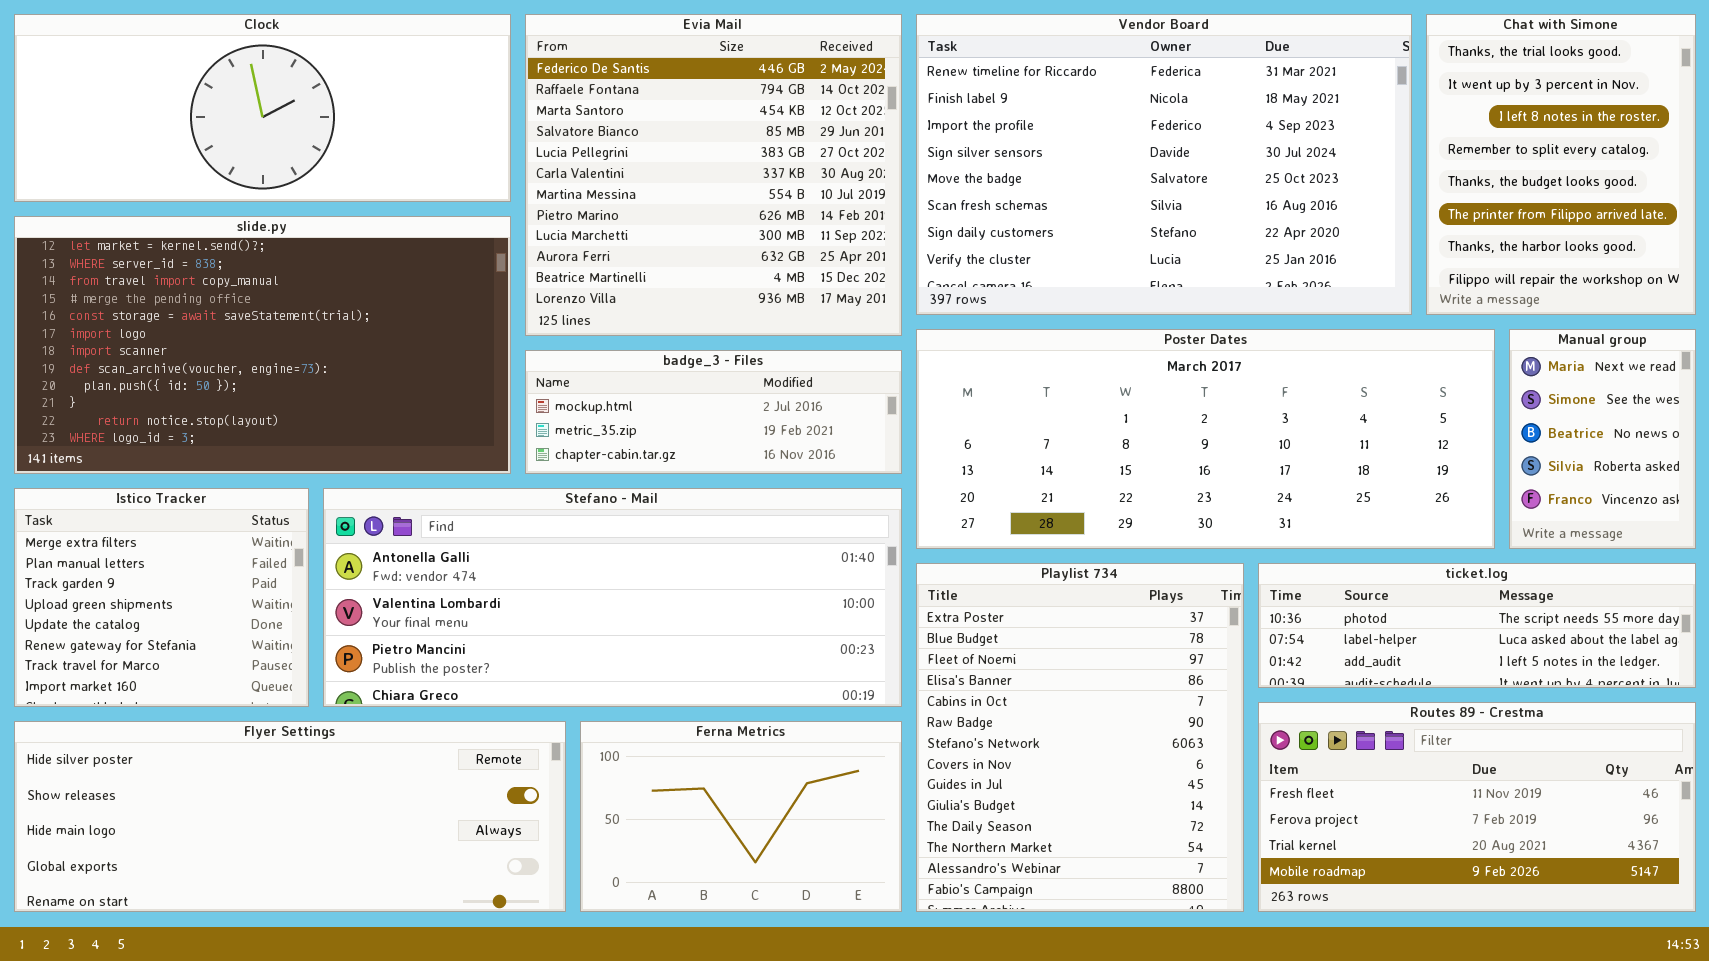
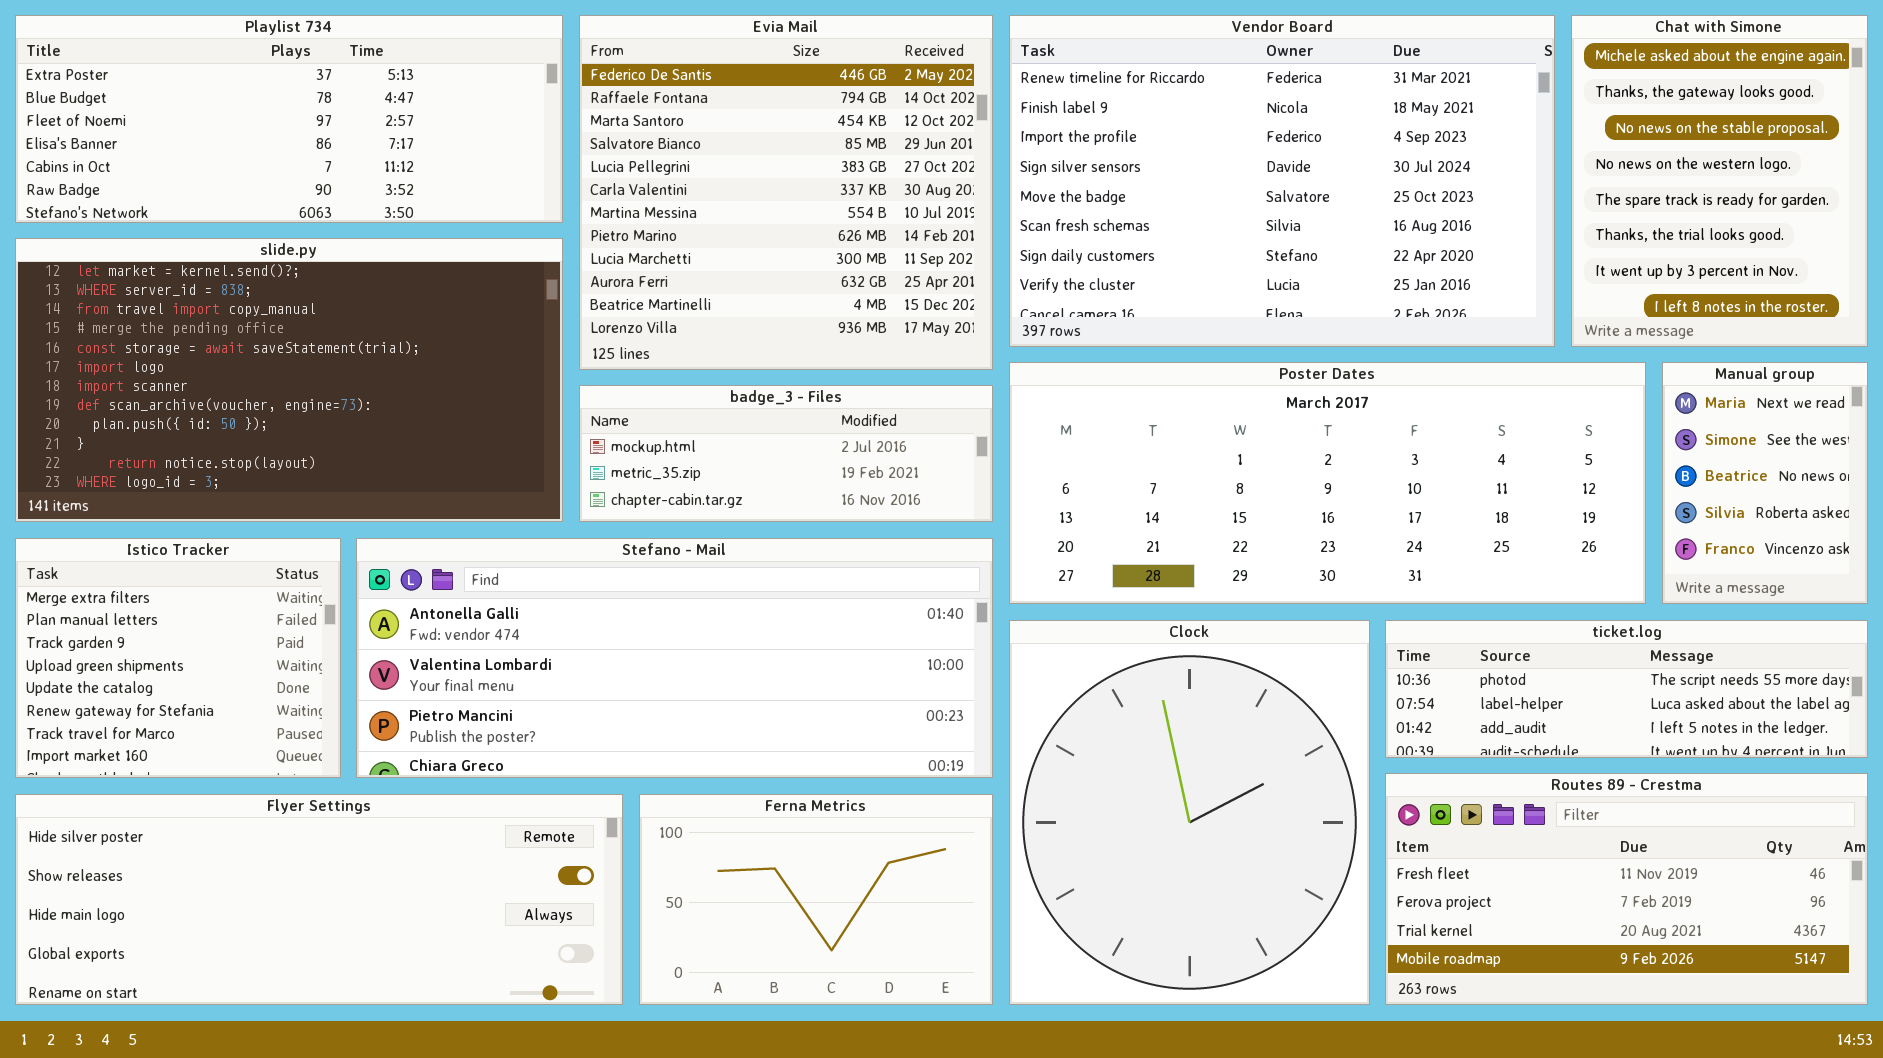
Clock: [14,14,511,202] -> [1009,620,1370,1005], moved, resized
Chat with Simone: [1426,14,1696,315] -> [1571,15,1868,347], scrolled up 5 rows
Playlist 734: [916,563,1244,912] -> [15,15,563,223], moved, resized

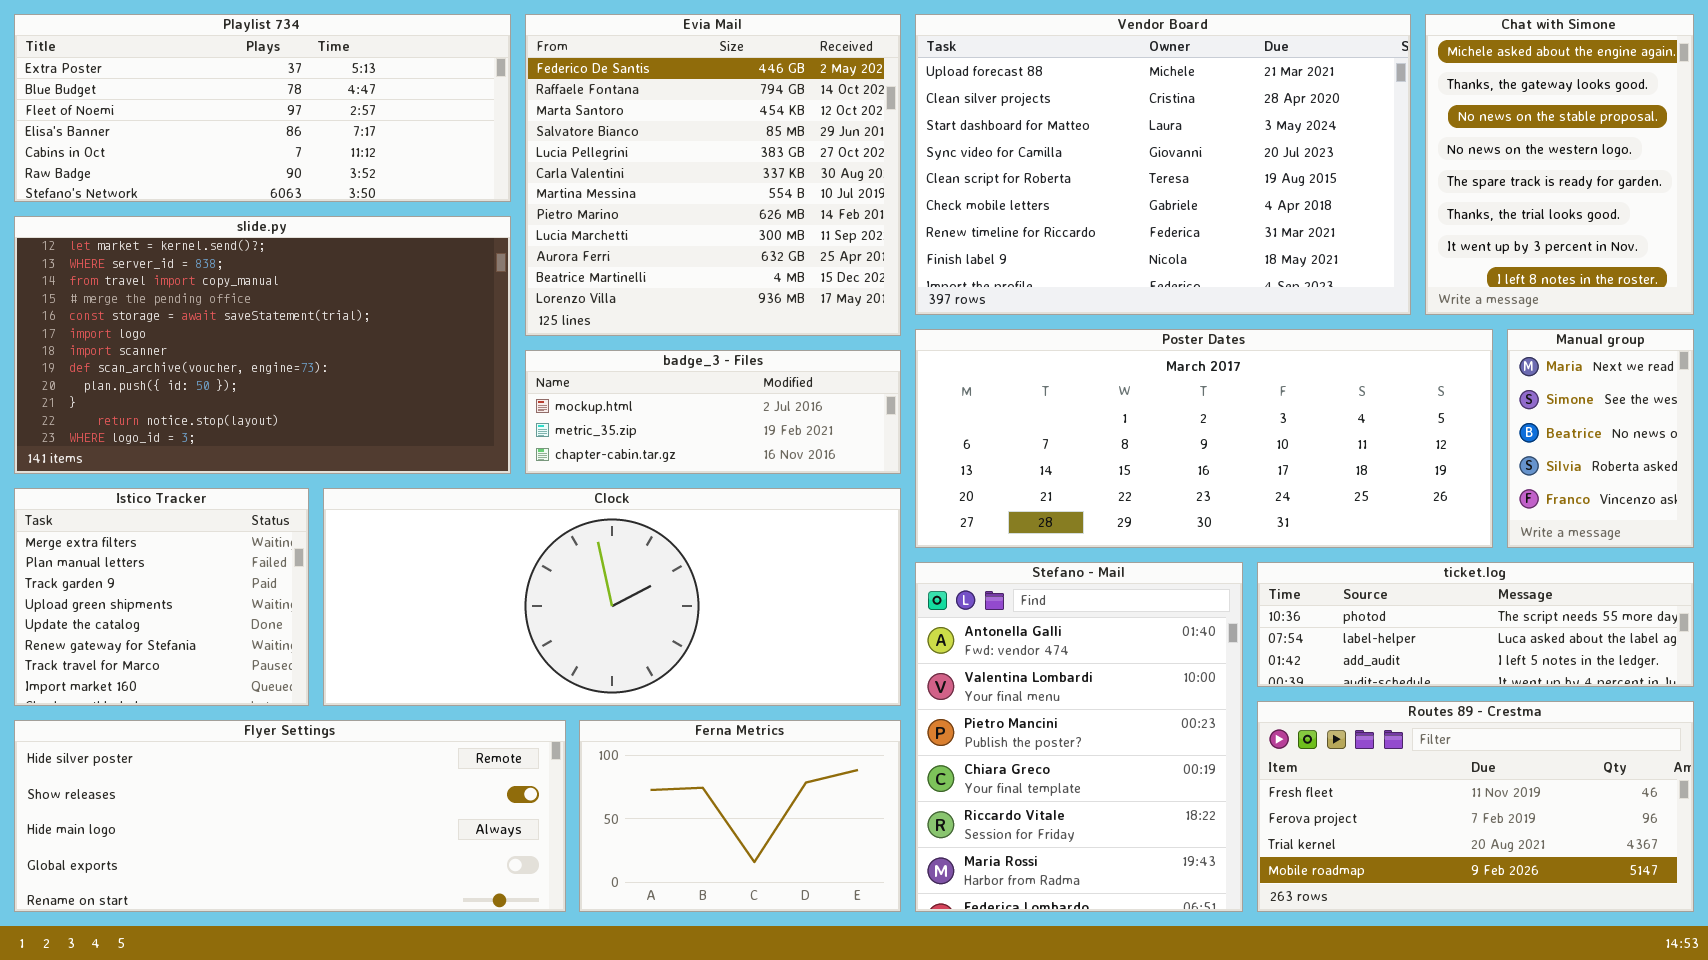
Vendor Board: [1009,15,1555,347] -> [915,14,1411,315], scrolled up 6 rows
Stefano - Mail: [356,538,993,778] -> [915,562,1243,912], moved, resized
Clock: [1009,620,1370,1005] -> [323,488,901,706], moved, resized

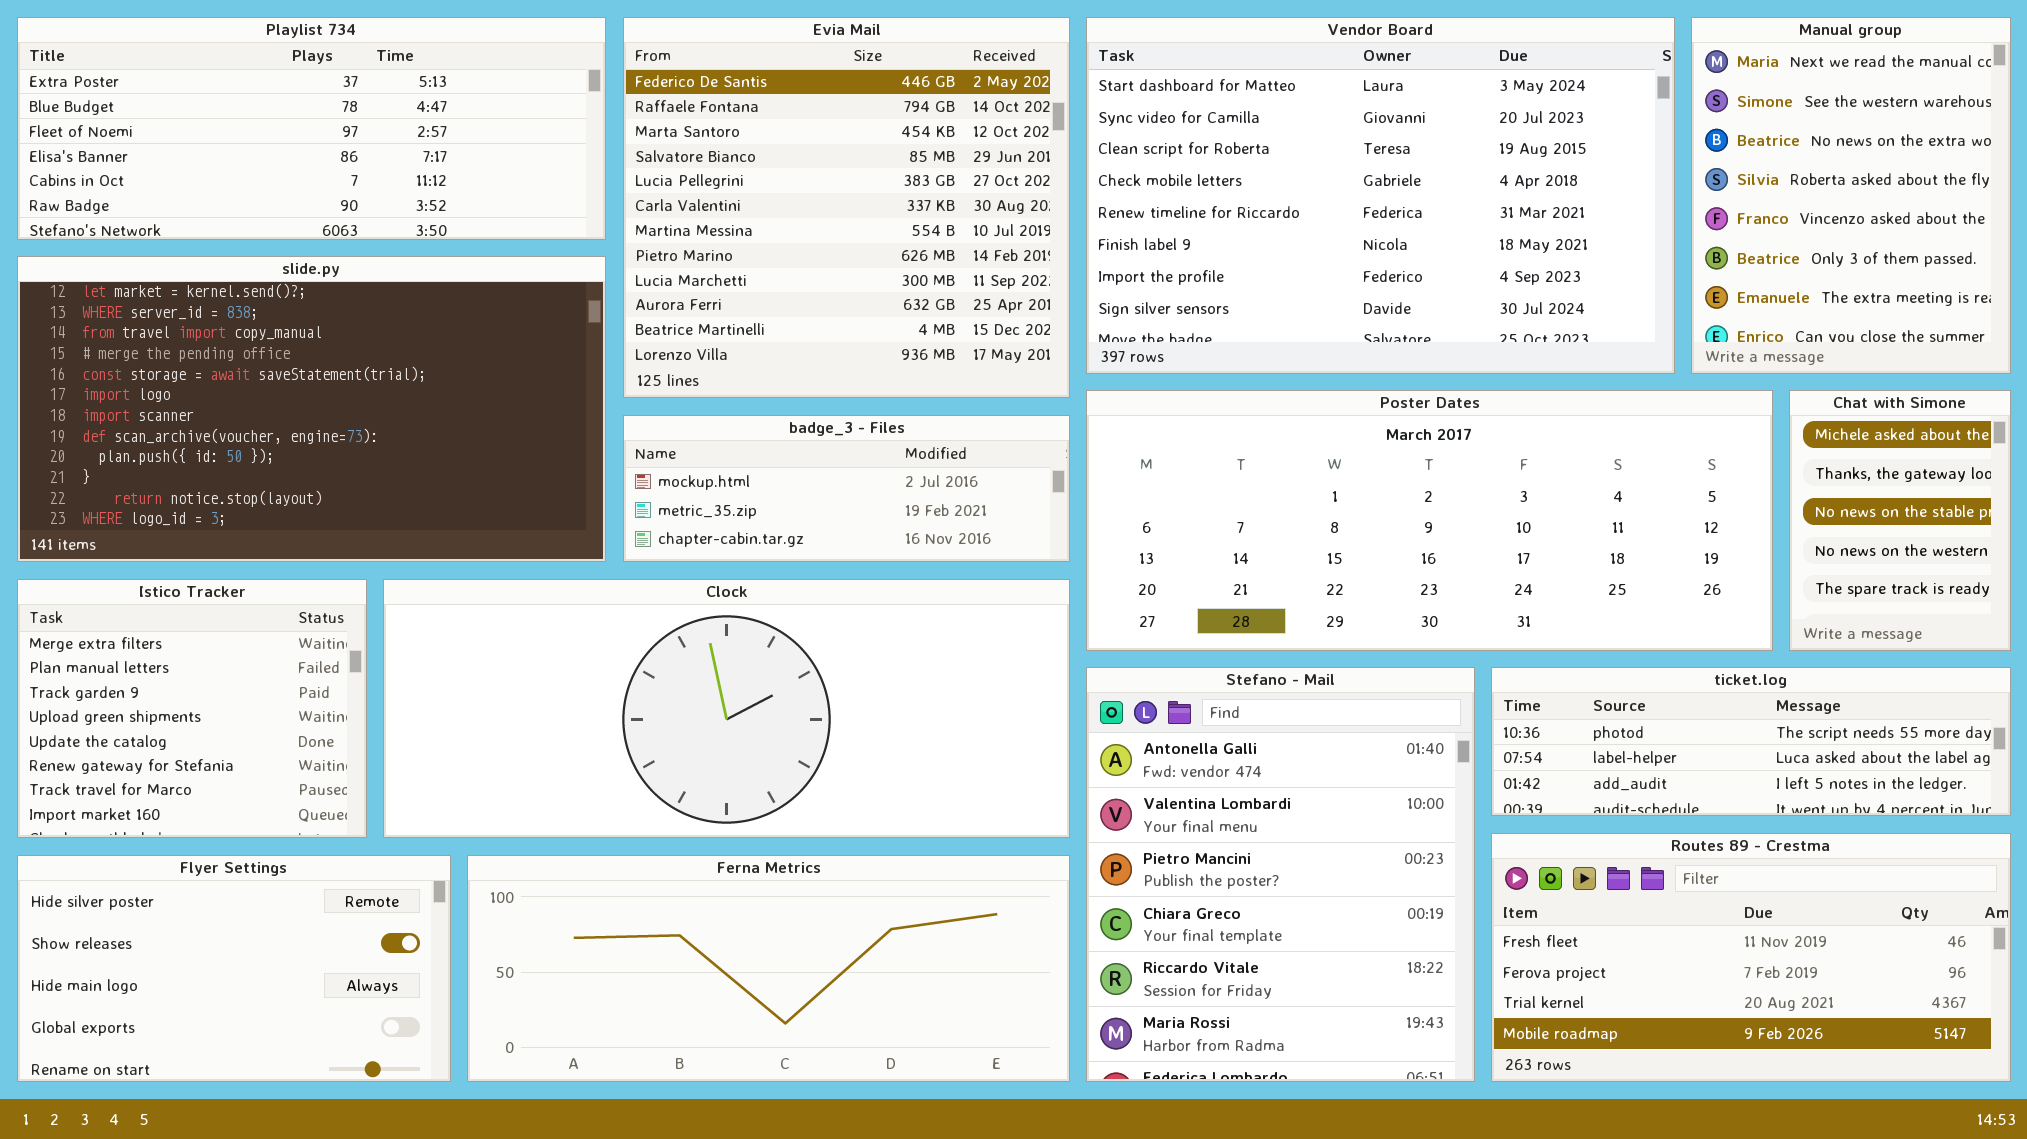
Vendor Board: [915,14,1411,315] -> [1086,17,1675,374], scrolled down 2 rows
Chat with Simone: [1425,14,1694,315] -> [1789,390,2011,651], moved, resized
Manual group: [1507,329,1694,548] -> [1691,17,2011,374], moved, resized
Flyer Settings: [14,720,566,912] -> [17,855,451,1082], resized
Ferna Metrics: [579,720,901,912] -> [467,855,1070,1082], resized

